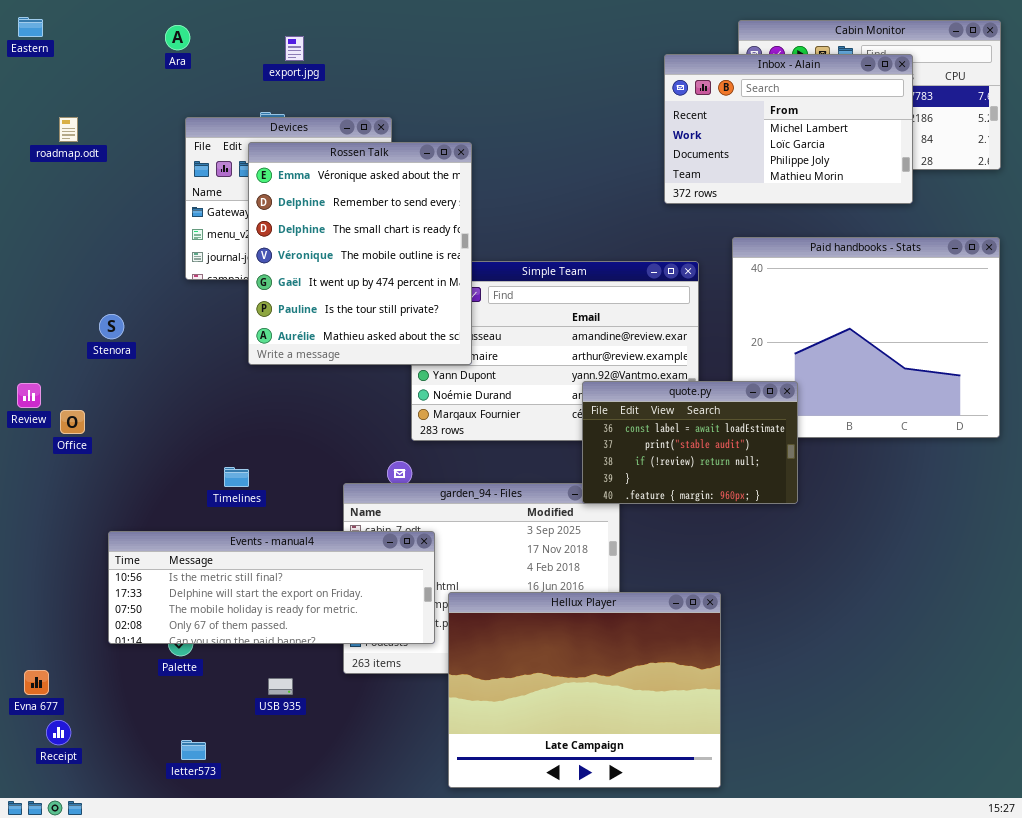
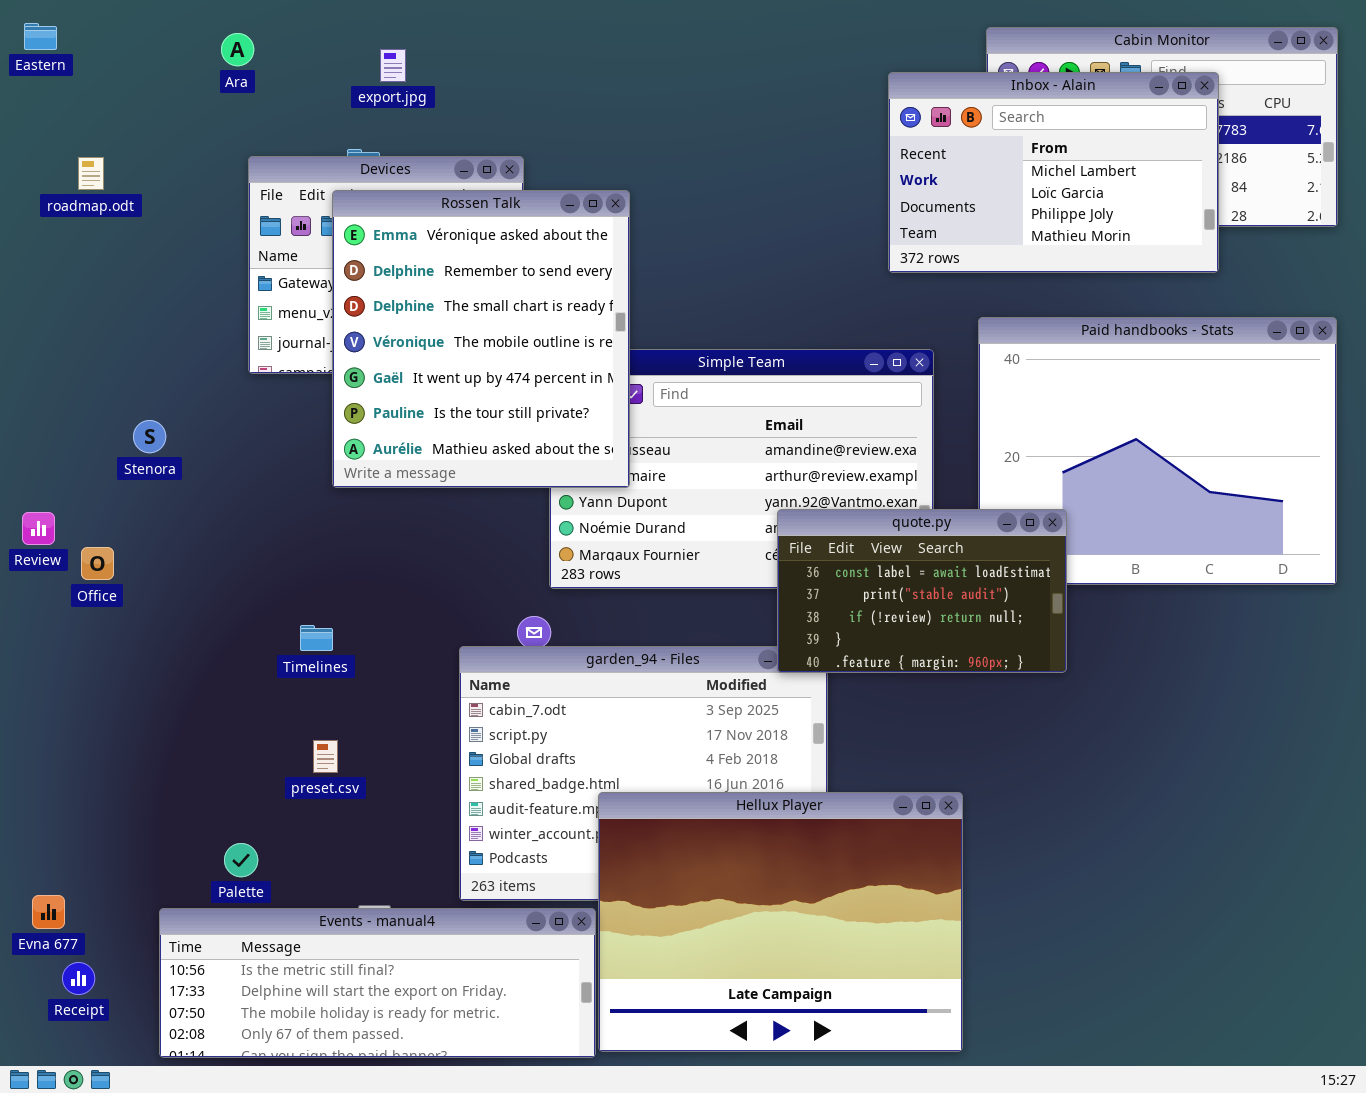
Events - manual4: [108,531,435,644] -> [159,908,596,1058], moved

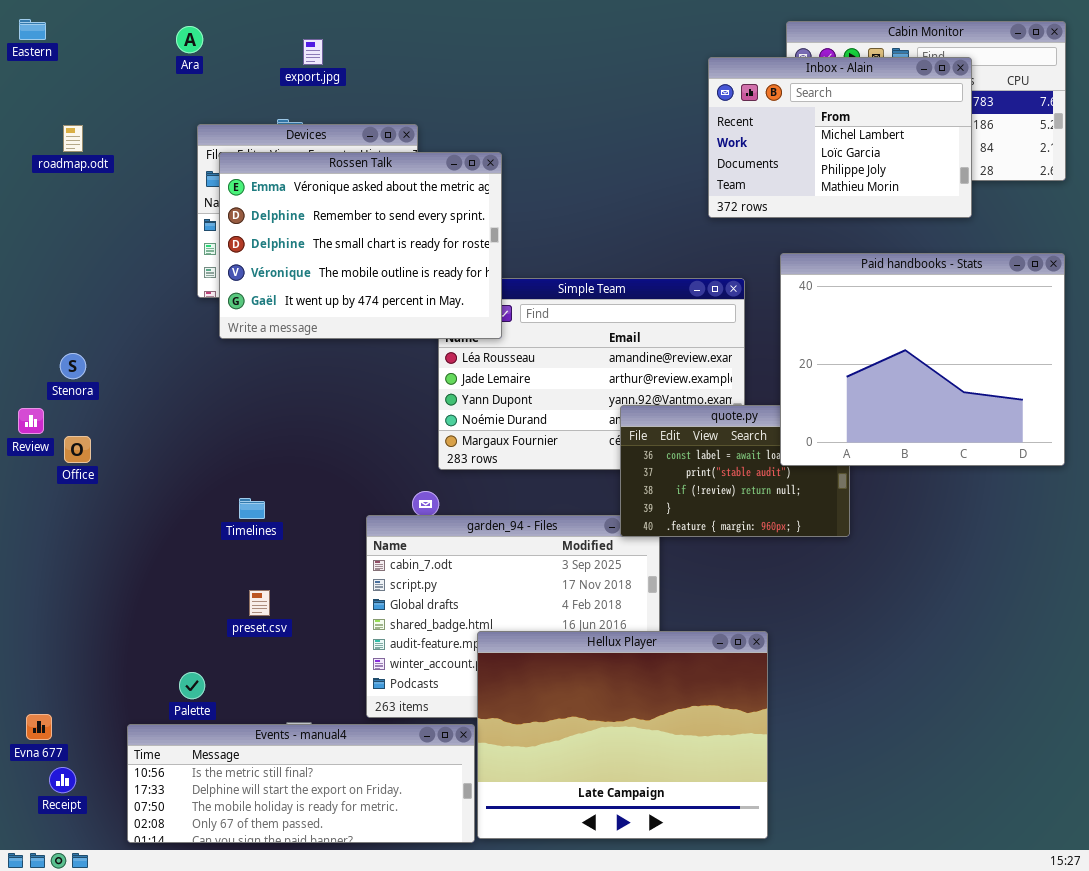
Rossen Talk: [332,190,630,488] -> [219,152,502,339], resized
Paid handbooks - Stats: [978,317,1337,585] -> [780,253,1065,466], raised
Stenora: [133,420,166,453] -> [60,353,86,379], moved

